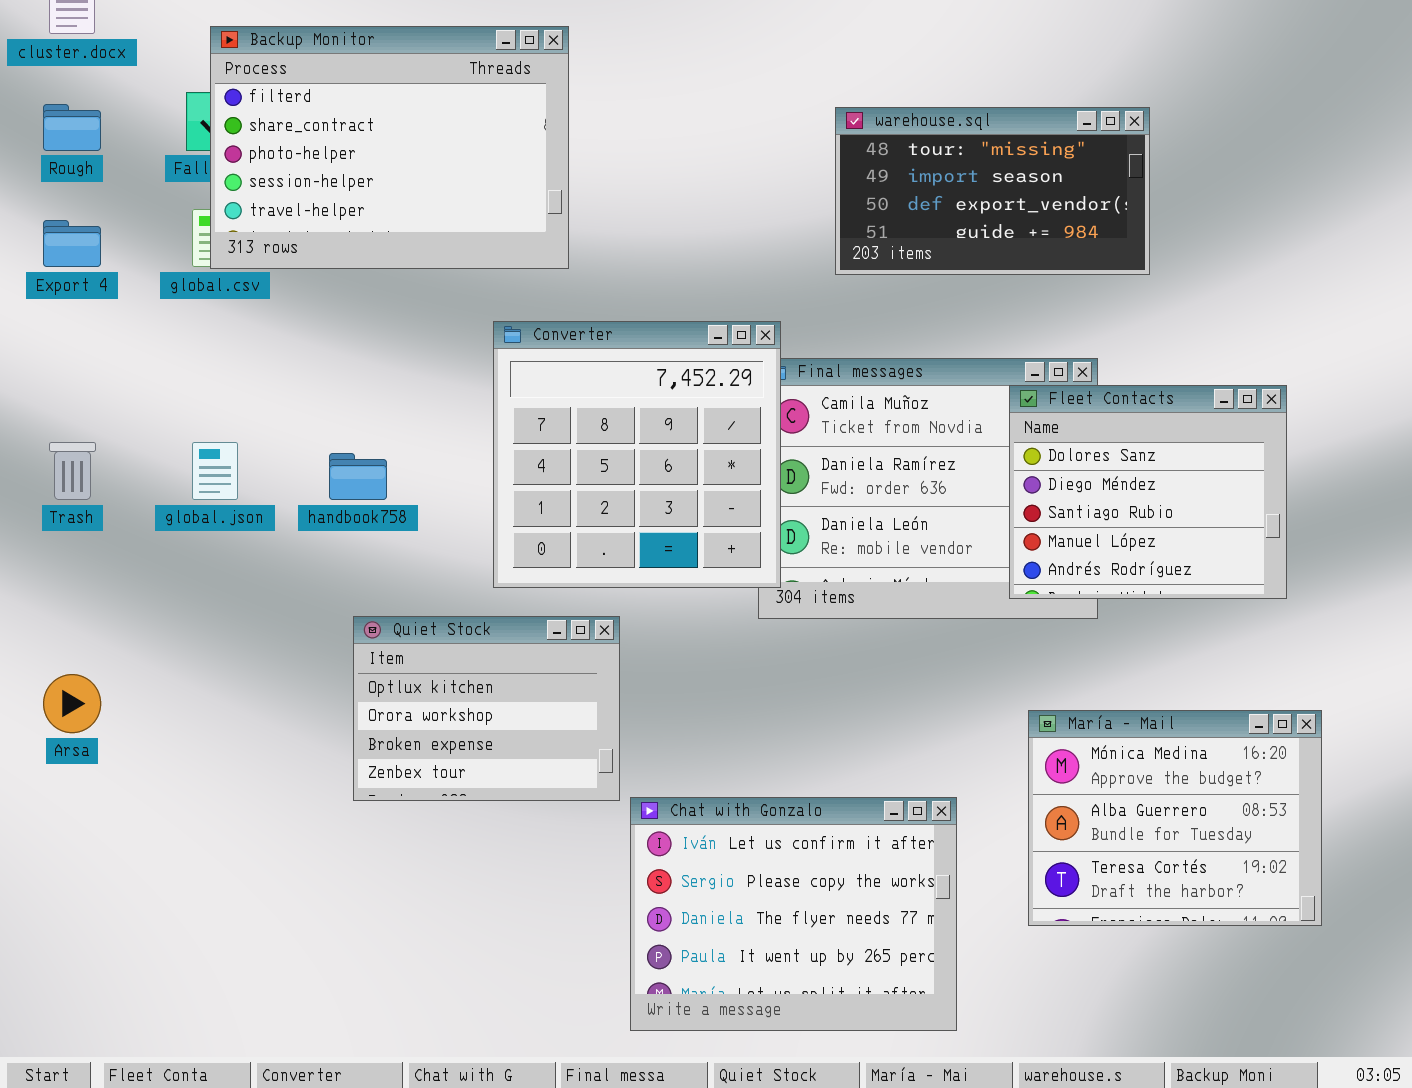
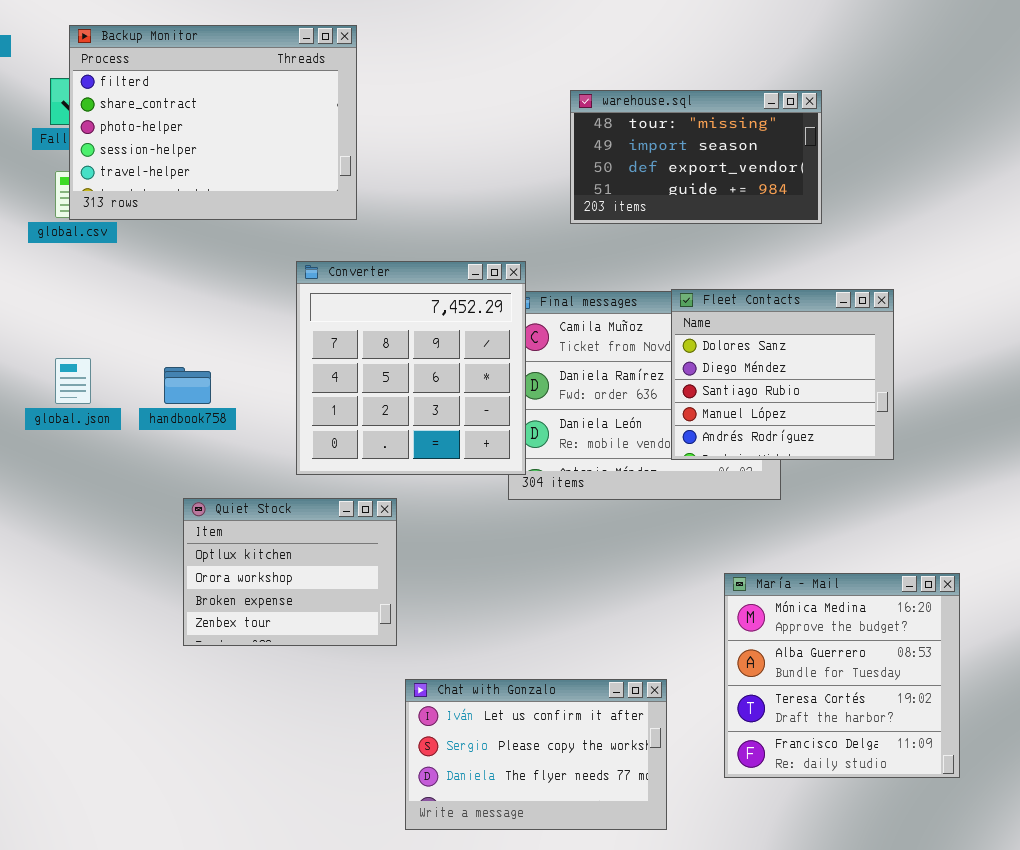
Fleet Contacts: [1009,385,1287,599] -> [671,289,894,460], moved
María - Mail: [1028,710,1322,926] -> [724,573,960,778], resized
Chat with Gonzalo: [630,797,957,1031] -> [405,679,667,830], resized

